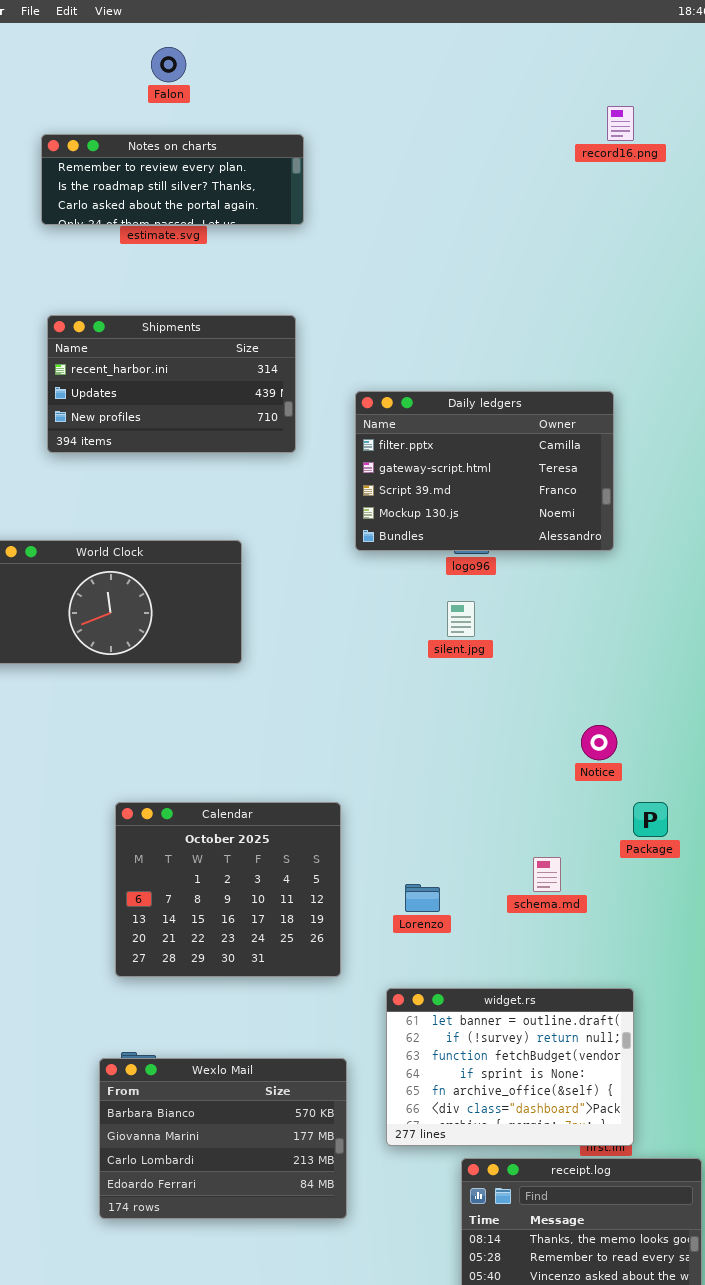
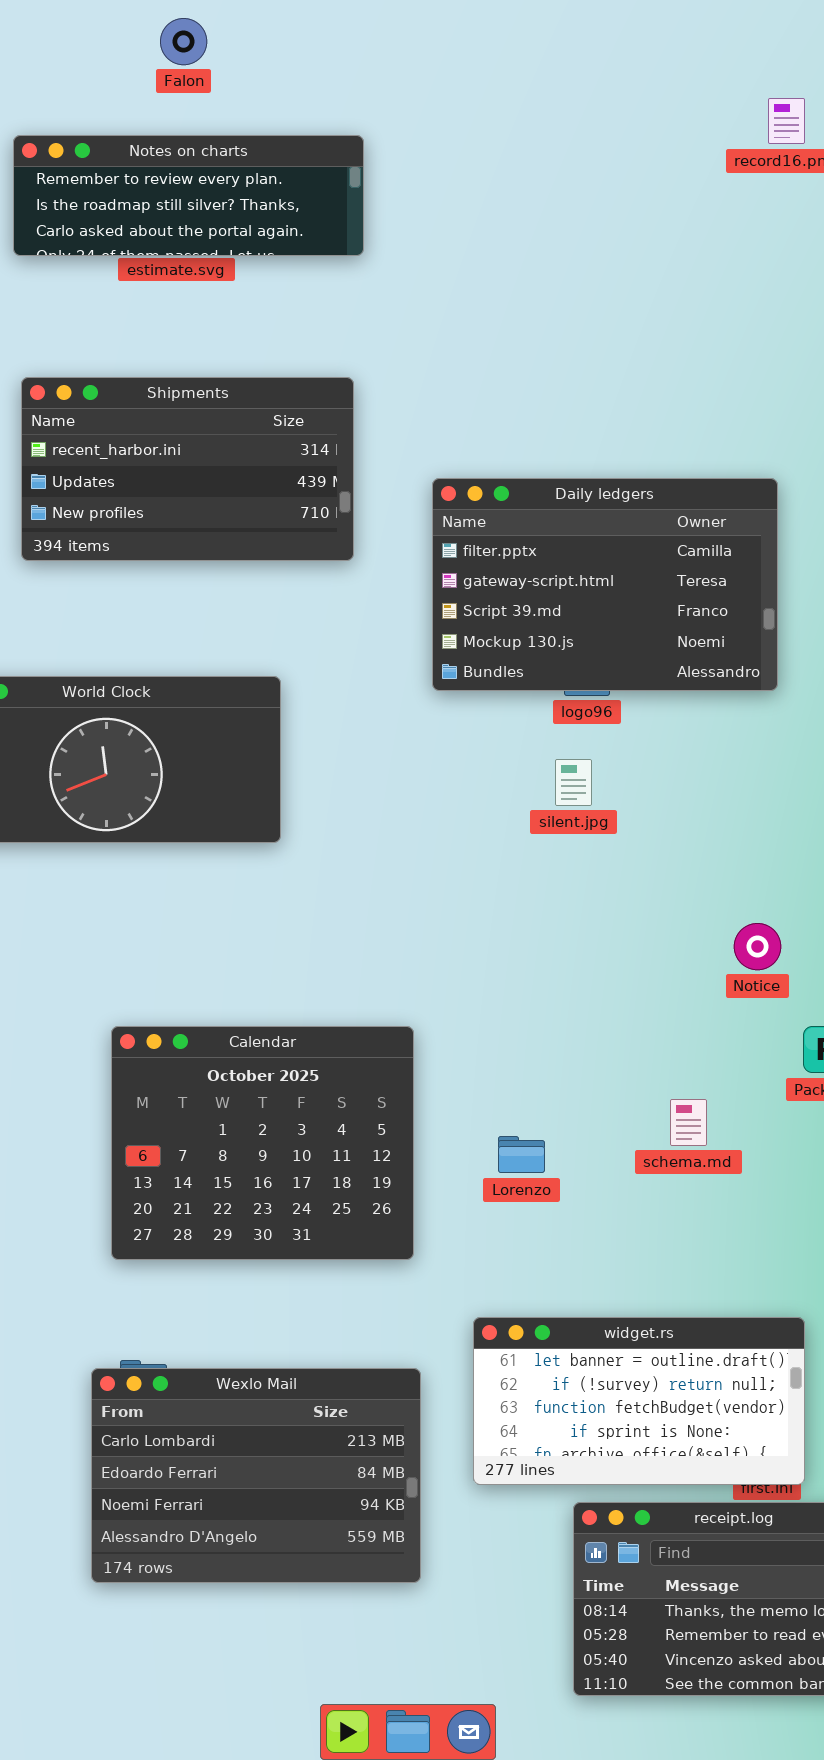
widget.rs: [386,988,634,1146] -> [473,1317,805,1485], resized
Wexlo Mail: [99,1058,347,1219] -> [91,1368,421,1583], scrolled down 2 rows

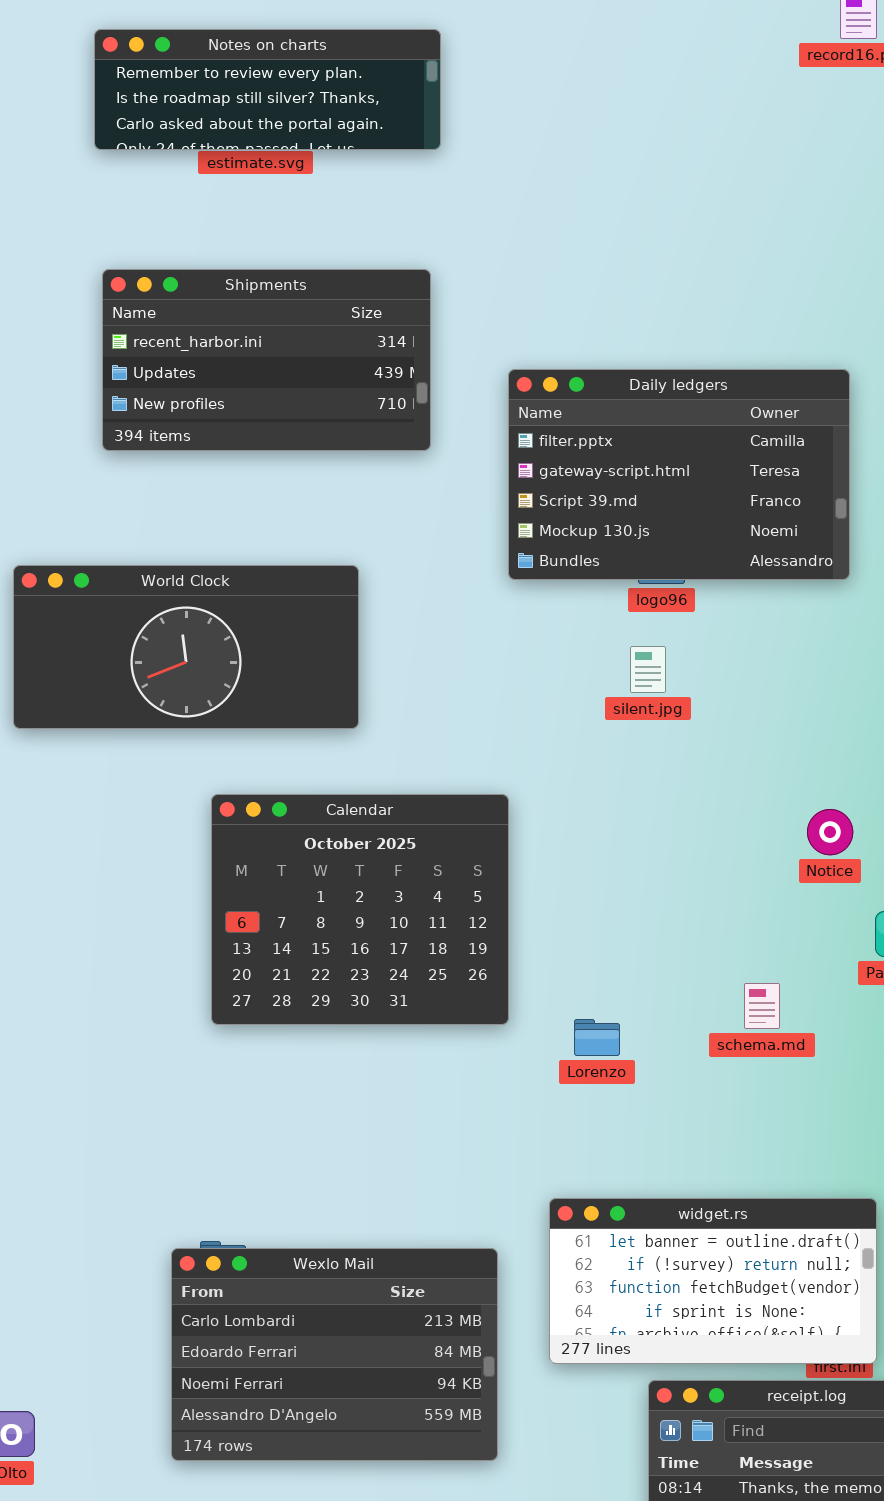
Calendar: [111,1026,414,1260] -> [211,794,509,1025], moved

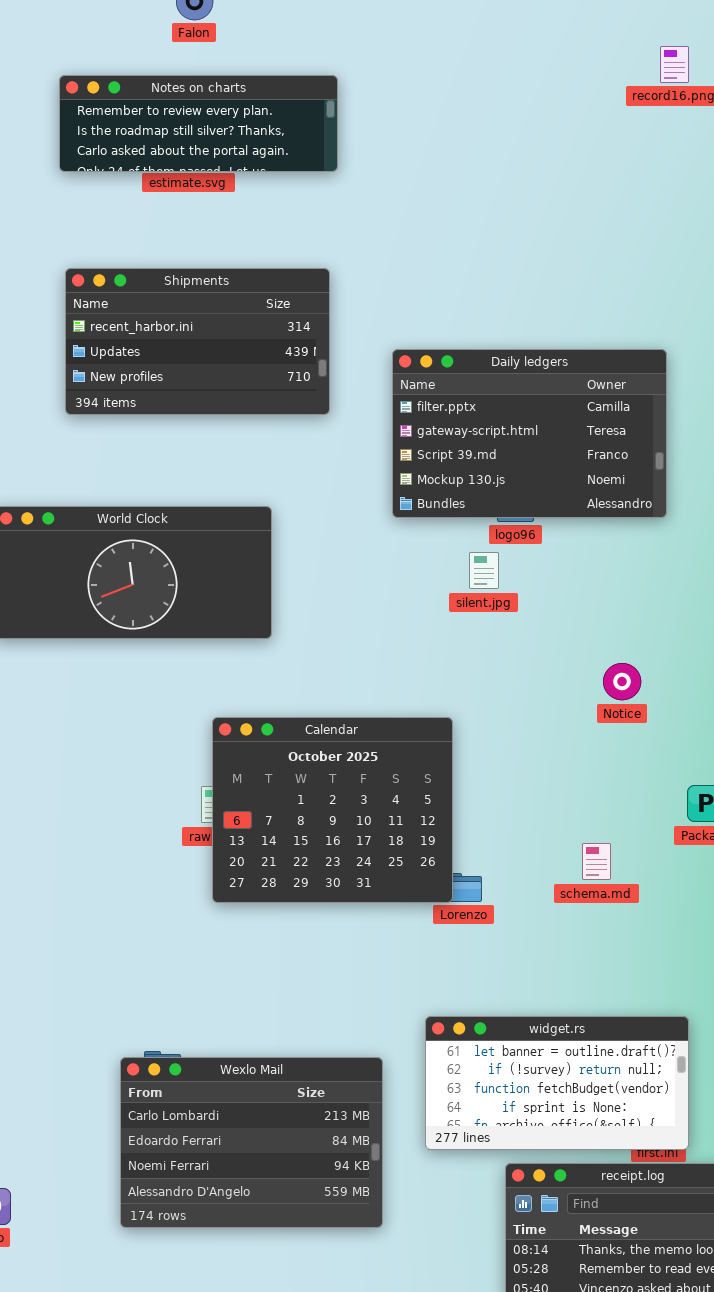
silent.jpg: [630,646,666,693] -> [469,552,499,589], moved
Calendar: [211,794,509,1025] -> [212,717,453,903], moved
Notice: [807,809,853,855] -> [603,663,641,700], moved

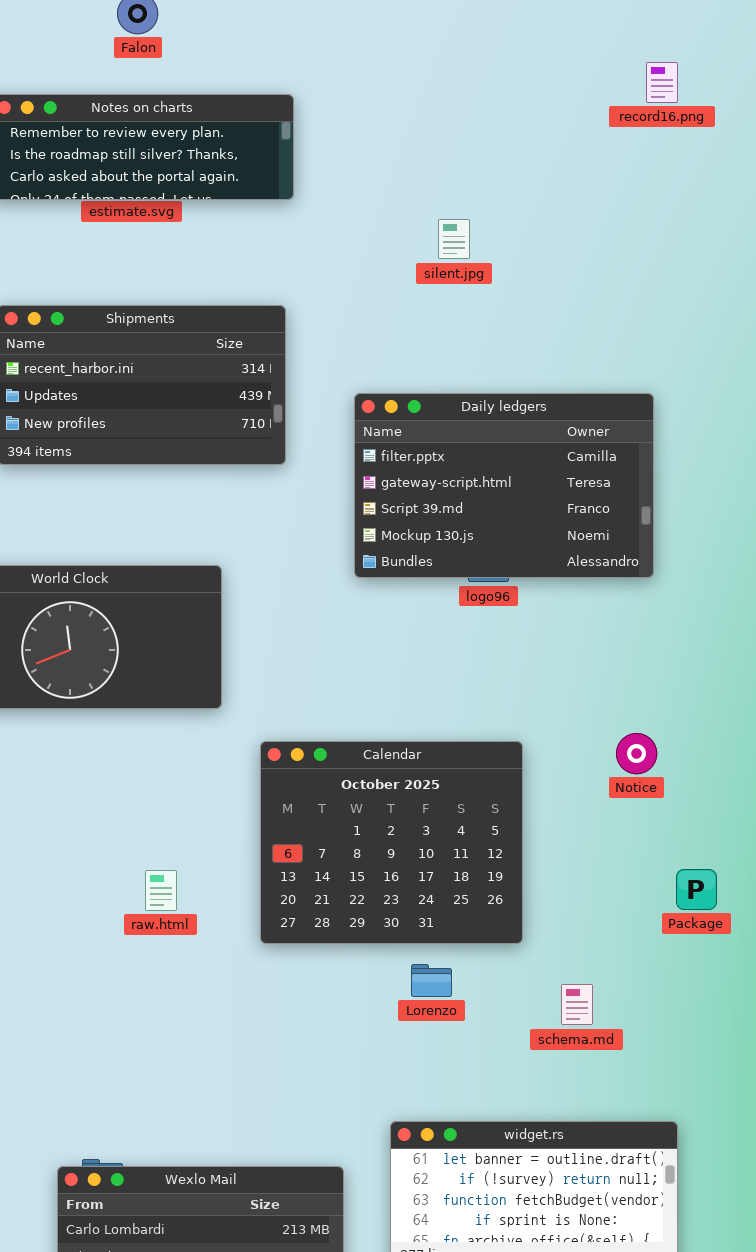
silent.jpg: [469,552,499,589] -> [438,219,470,259], moved
Notice: [603,663,641,700] -> [616,733,657,774], moved
Calendar: [212,717,453,903] -> [260,741,523,944], moved
schema.md: [582,843,611,880] -> [561,984,593,1025], moved

